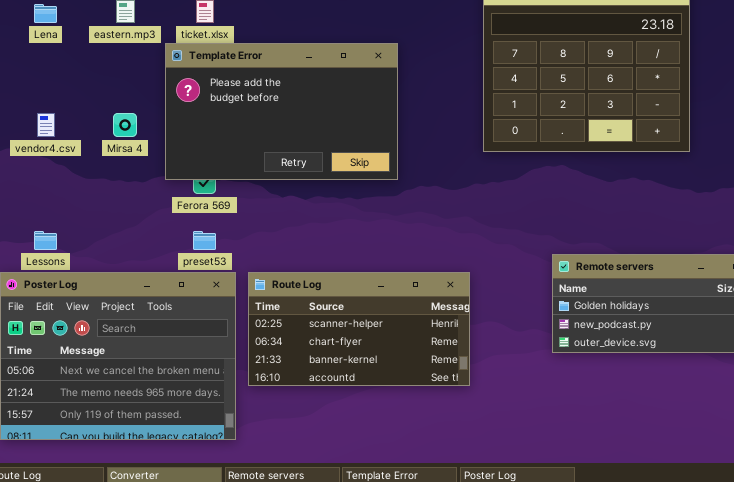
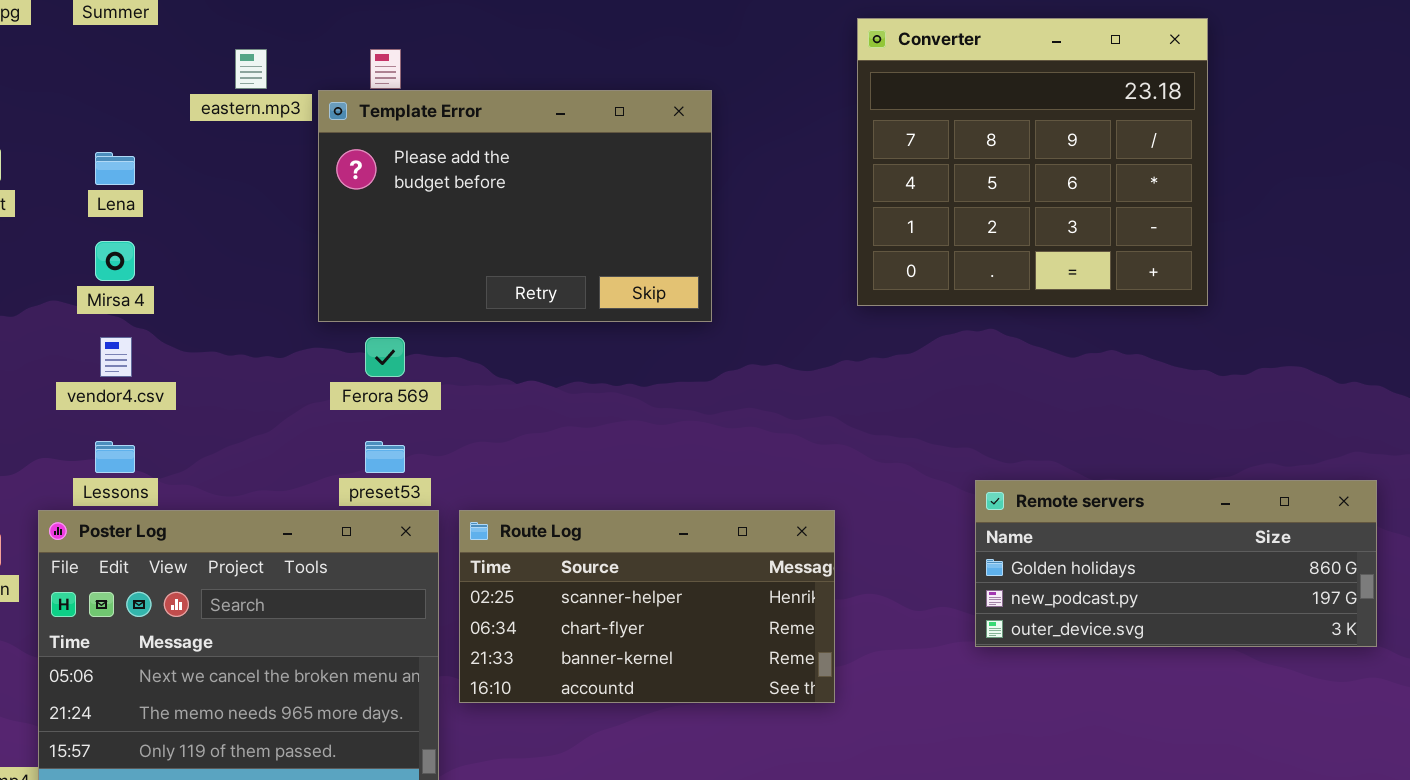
Lena: [34,4,57,23] -> [95,152,135,185], moved
Template Error: [165,43,398,180] -> [318,90,712,322], moved
vendor4.csv: [37,113,55,137] -> [100,337,132,377], moved
Mirsa 4: [113,113,137,137] -> [95,241,135,281], moved

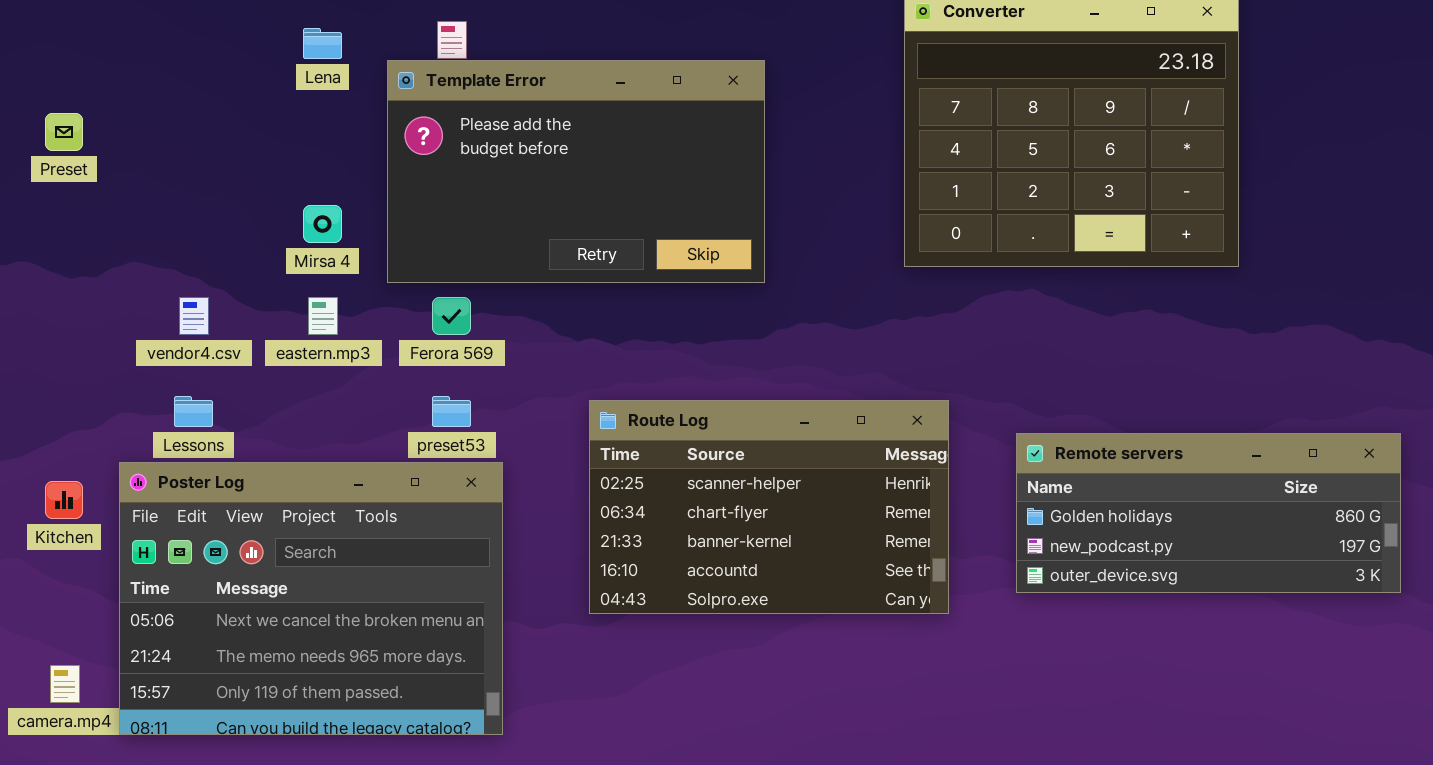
eastern.mp3: [235,49,267,89] -> [308,297,338,335], moved
Lena: [95,152,135,185] -> [303,28,342,59], moved
Mirsa 4: [95,241,135,281] -> [303,205,342,243], moved
Route Log: [459,510,835,703] -> [589,400,949,614], moved, resized

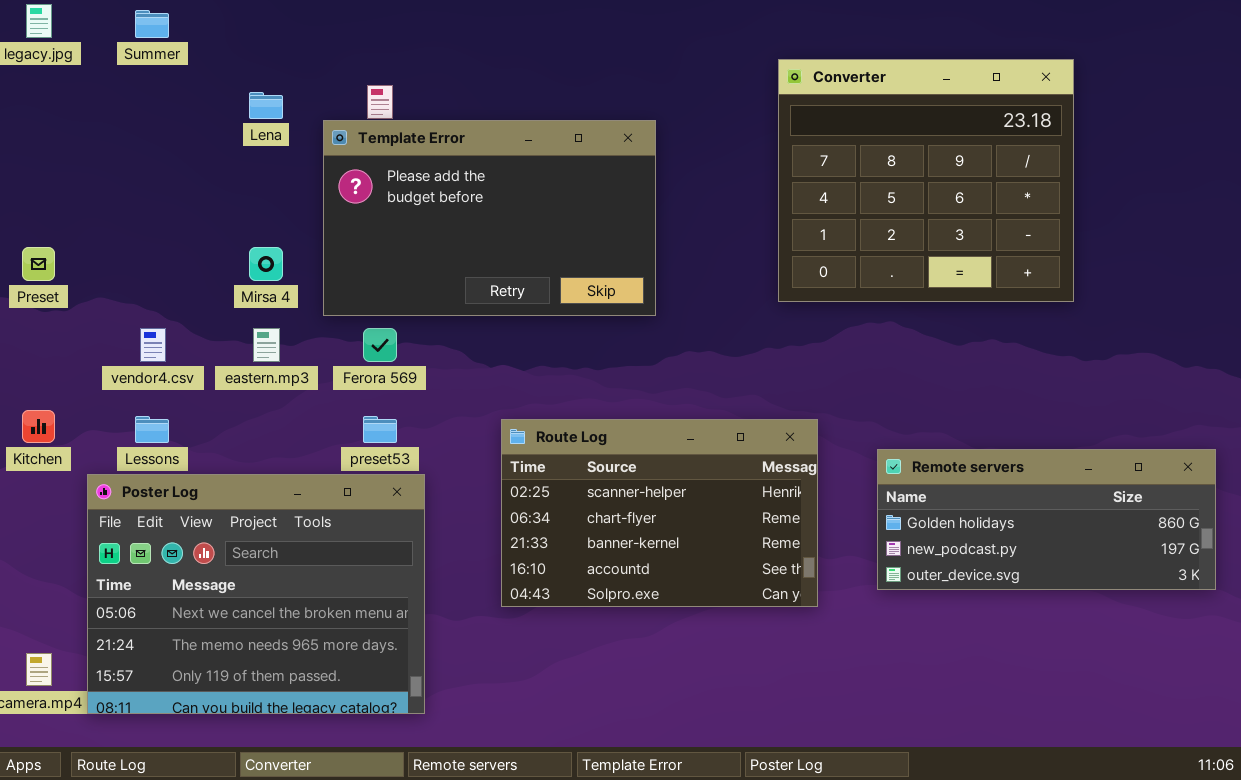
Preset: [45,113,83,151] -> [22,247,55,281], moved
Kitchen: [45,481,83,519] -> [22,410,55,443], moved

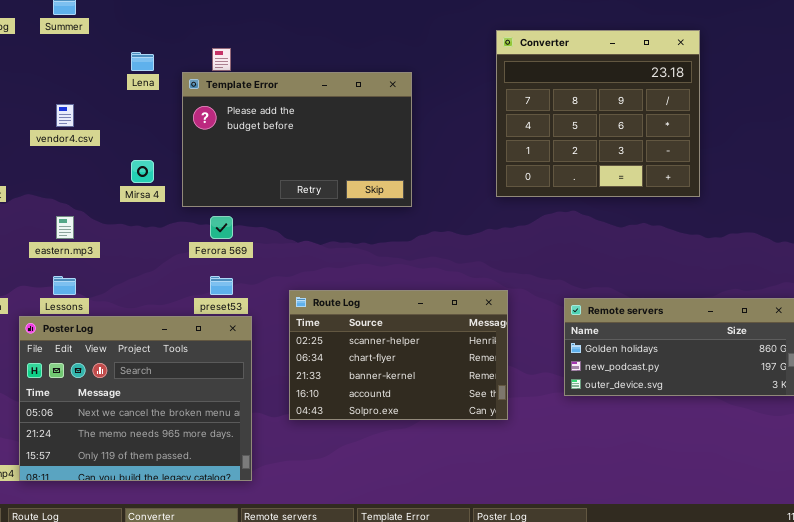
vendor4.csv: [140,328,166,362] -> [56,104,74,127], moved
eastern.mp3: [253,328,280,362] -> [56,216,74,239], moved
Route Log: [501,419,818,607] -> [289,290,508,420], moved

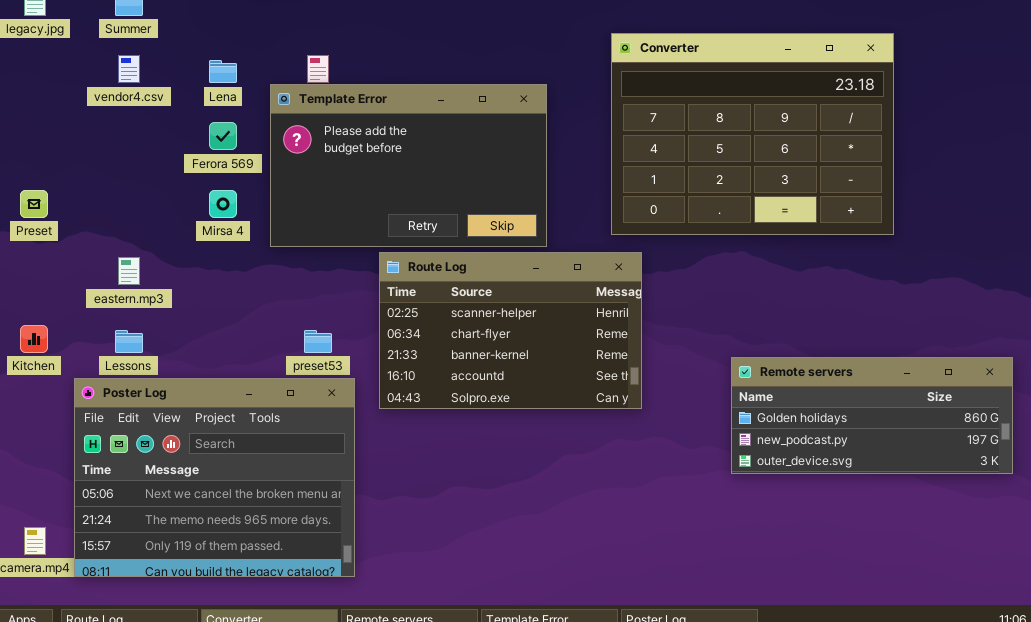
Converter: [496,30,700,197] -> [611,33,894,235], resized
vendor4.csv: [56,104,74,127] -> [118,55,140,83], moved
Ferora 569: [210,216,233,239] -> [209,122,237,150], moved
Route Log: [289,290,508,420] -> [379,252,642,409], moved

